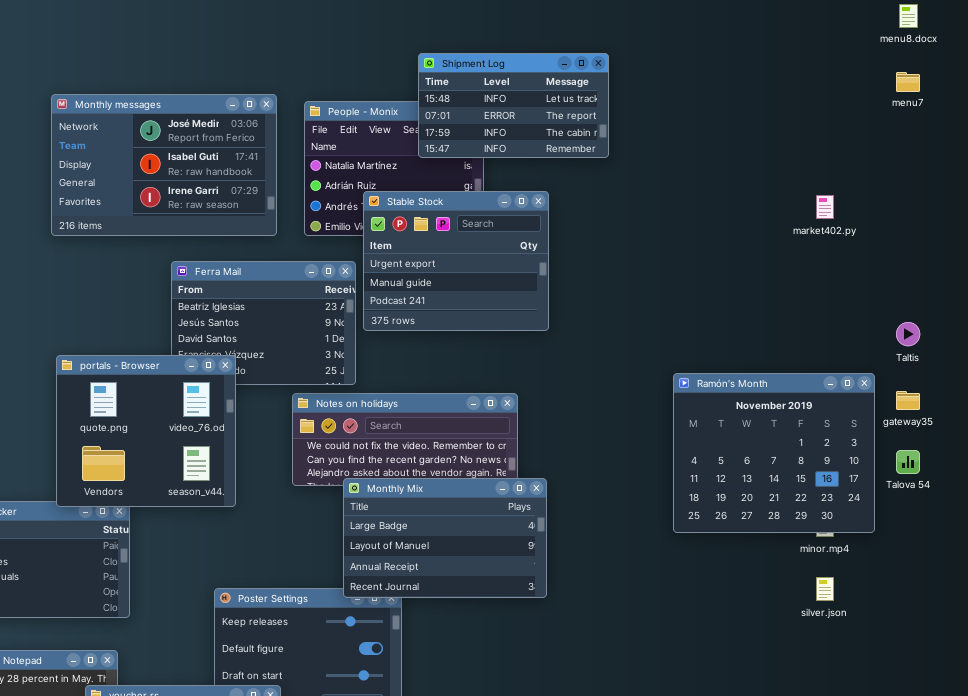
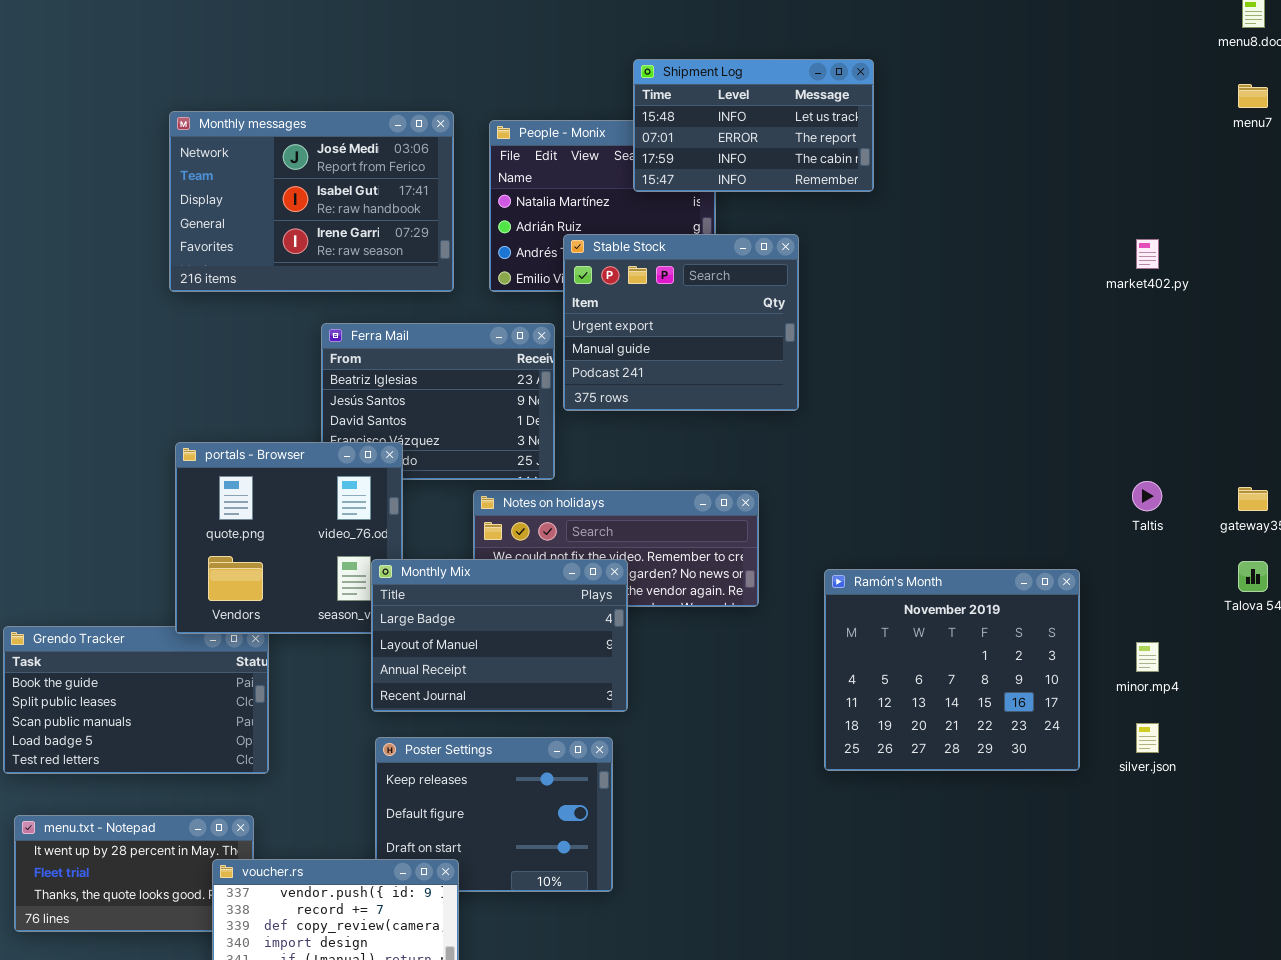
Taltis: [896,322,920,346] -> [1132,481,1162,511], moved
Ramón's Month: [673,373,875,533] -> [824,569,1080,771], moved
Monthly Mix: [343,478,547,598] -> [371,559,628,712], moved

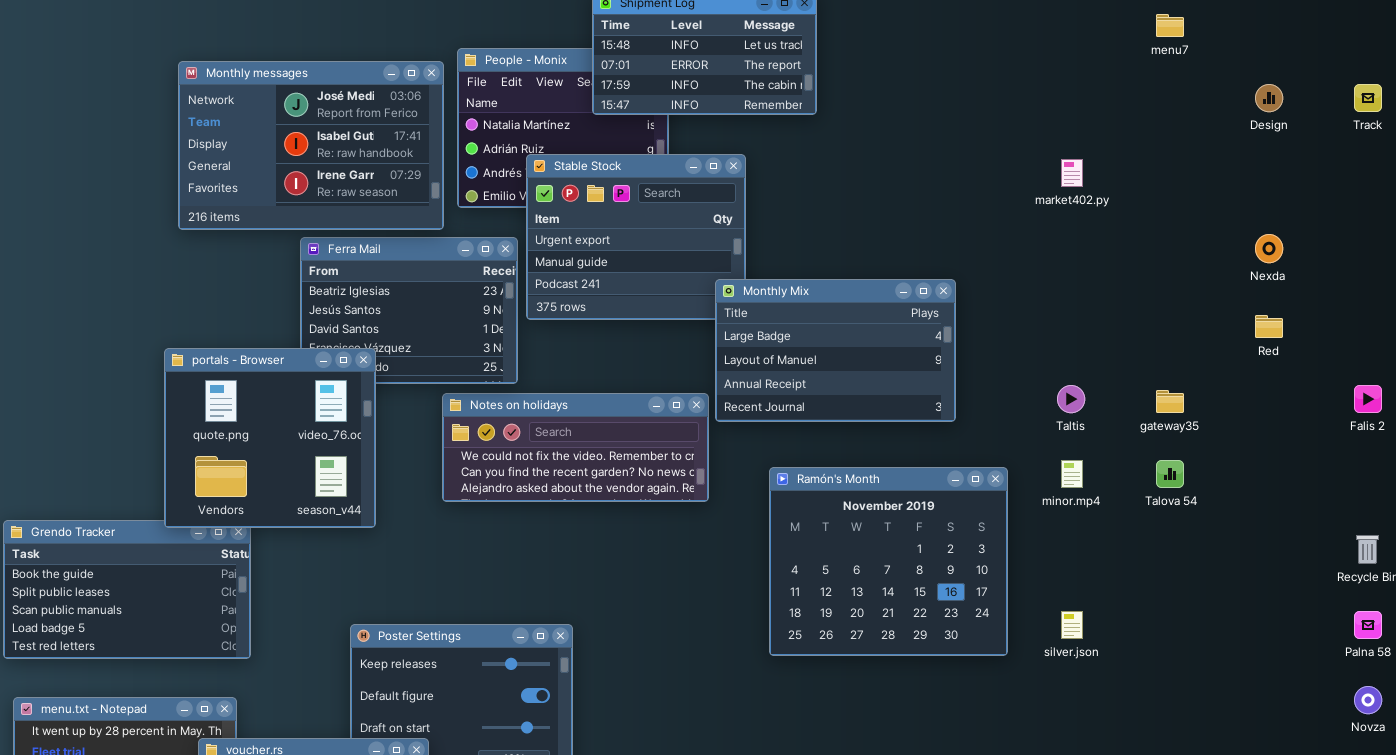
Monthly messages: [169,111,454,292] -> [178,61,444,230], moved
Monthly Mix: [371,559,628,712] -> [715,279,956,422], moved
minor.mp4: [1136,642,1159,672] -> [1061,460,1083,488], moved

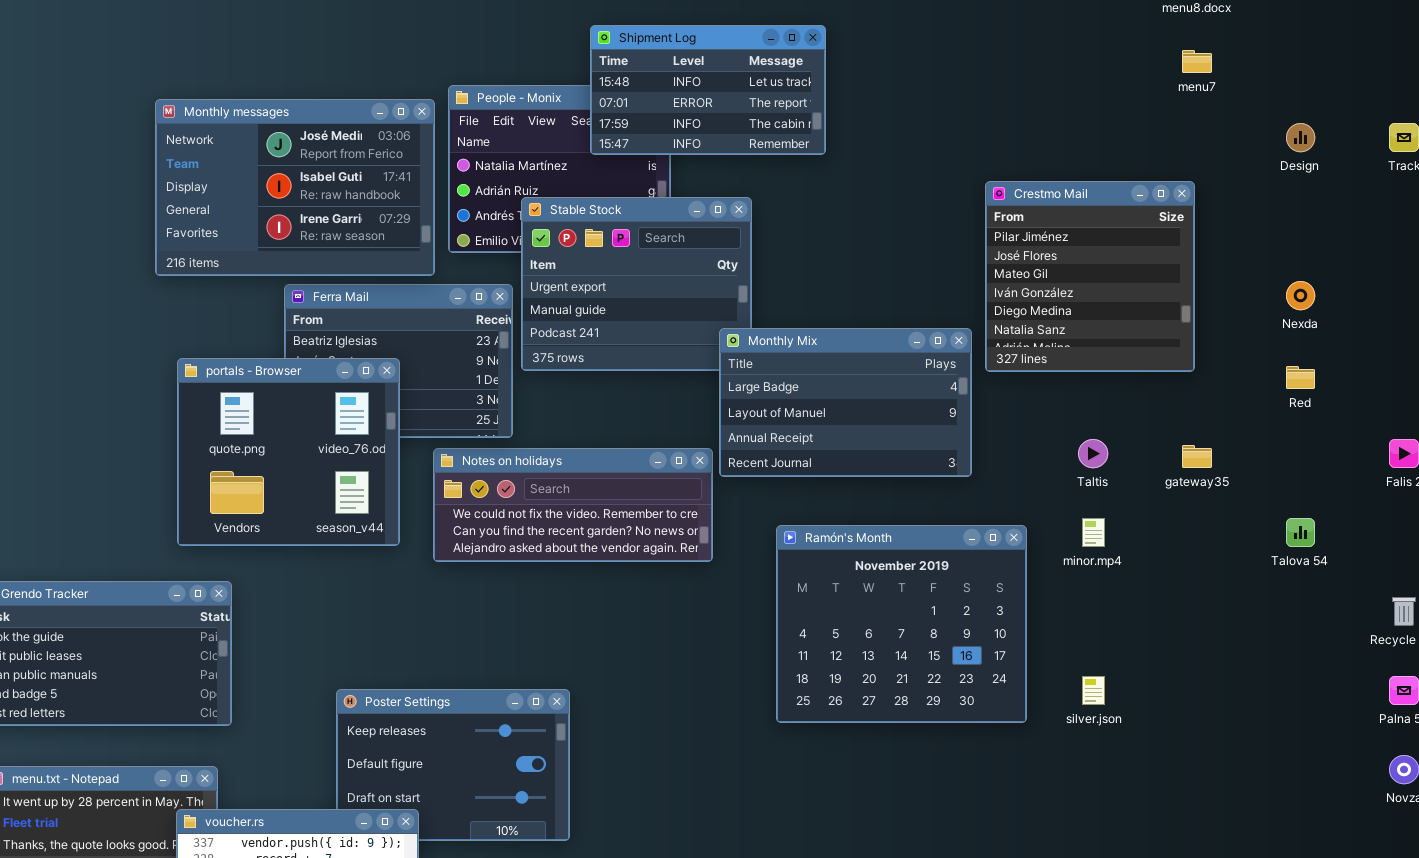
Crestmo Mail: none -> [985,181,1195,372], opened
portals - Browser: [164,348,376,528] -> [177,358,400,546], moved
Talova 54: [1156,460,1184,488] -> [1286,518,1315,547], moved

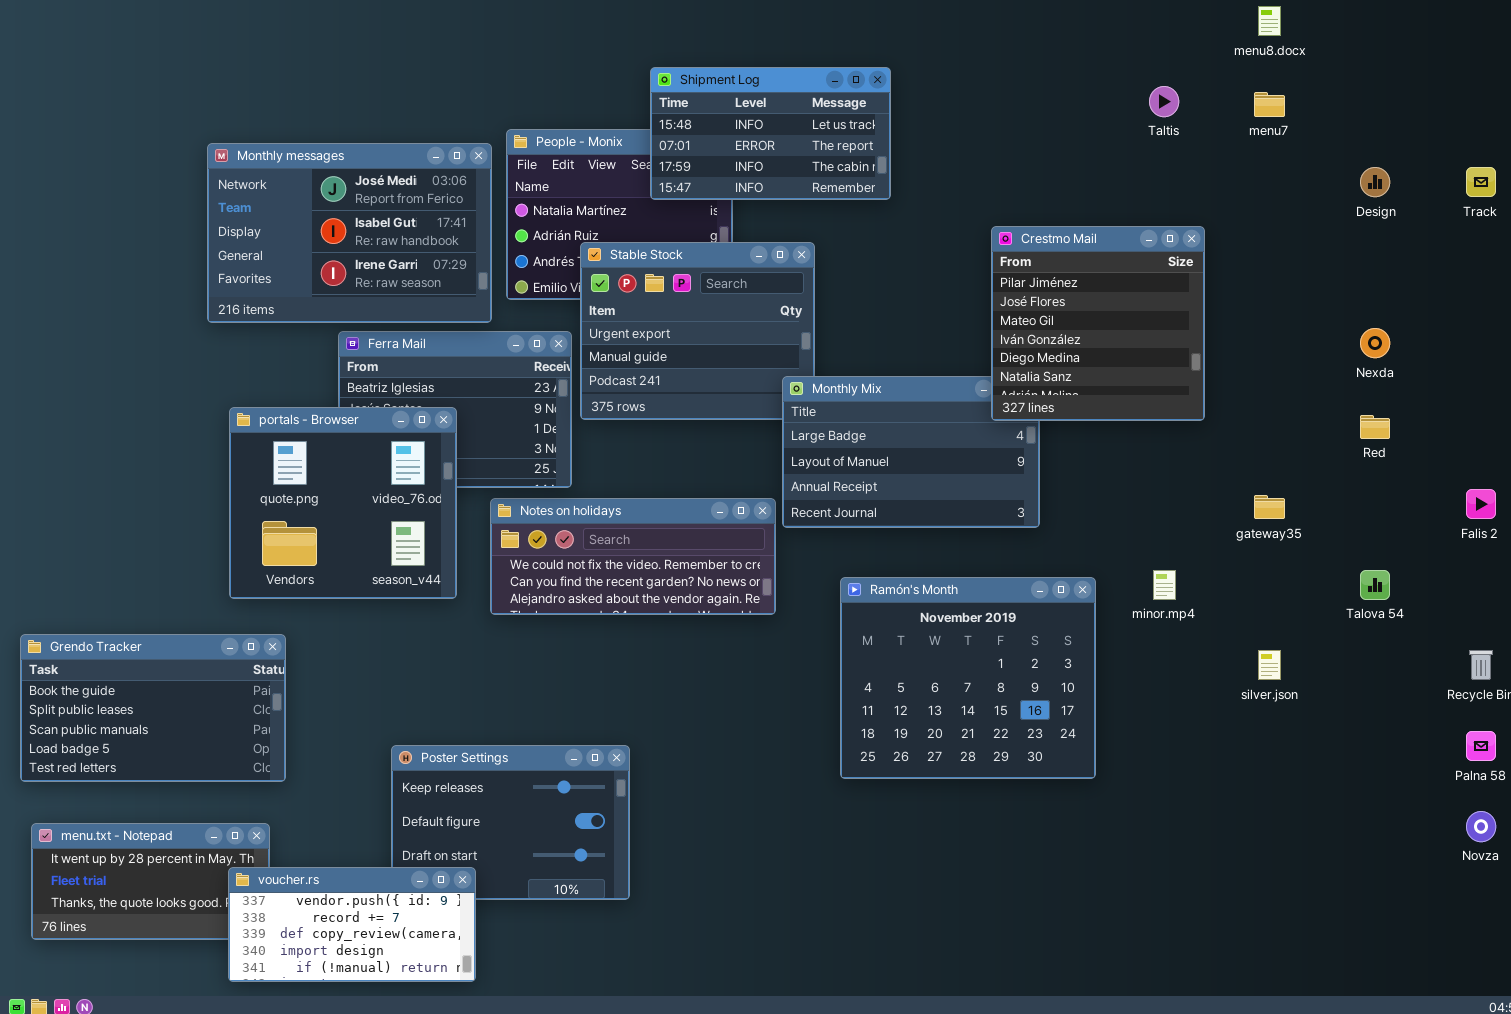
Crestmo Mail: [985,181,1195,372] -> [991,226,1205,421], moved
Taltis: [1078,439,1108,468] -> [1149,86,1179,117], moved
silver.json: [1082,676,1105,705] -> [1258,650,1281,680], moved

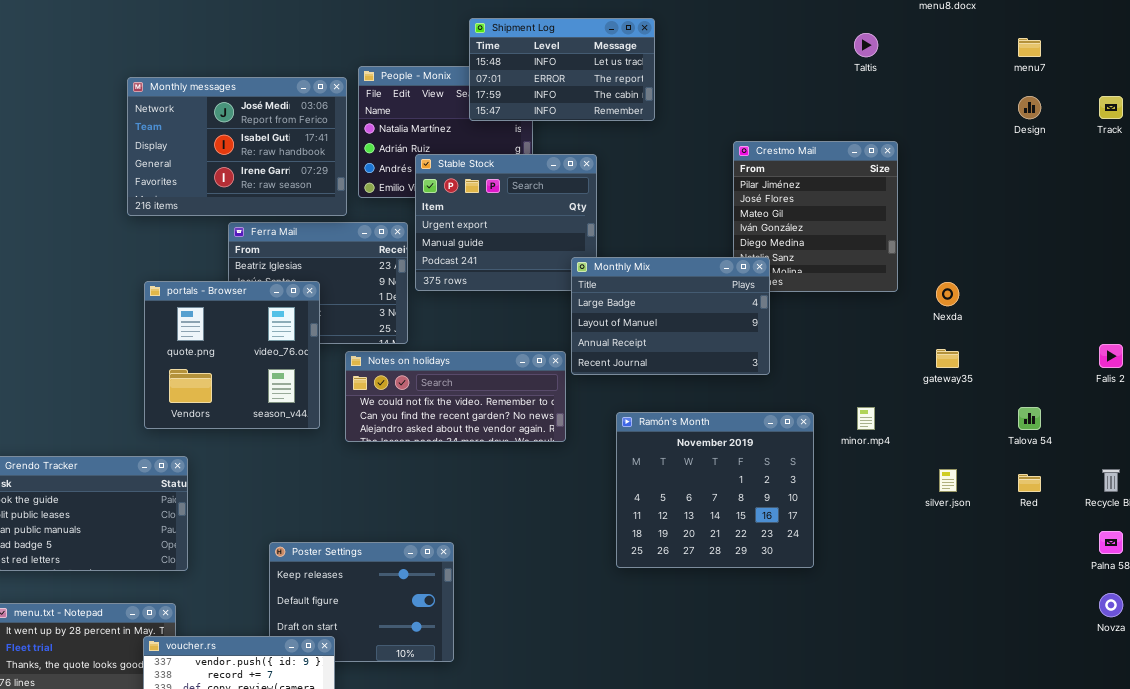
menu7: [1254,92,1285,117] -> [1018,38,1041,57], moved
Nexda: [1360,328,1390,358] -> [936,282,959,306], moved
Monthly Mix: [782,376,1040,528] -> [571,257,770,375], raised
Red: [1360,415,1390,439] -> [1018,474,1041,492], moved

